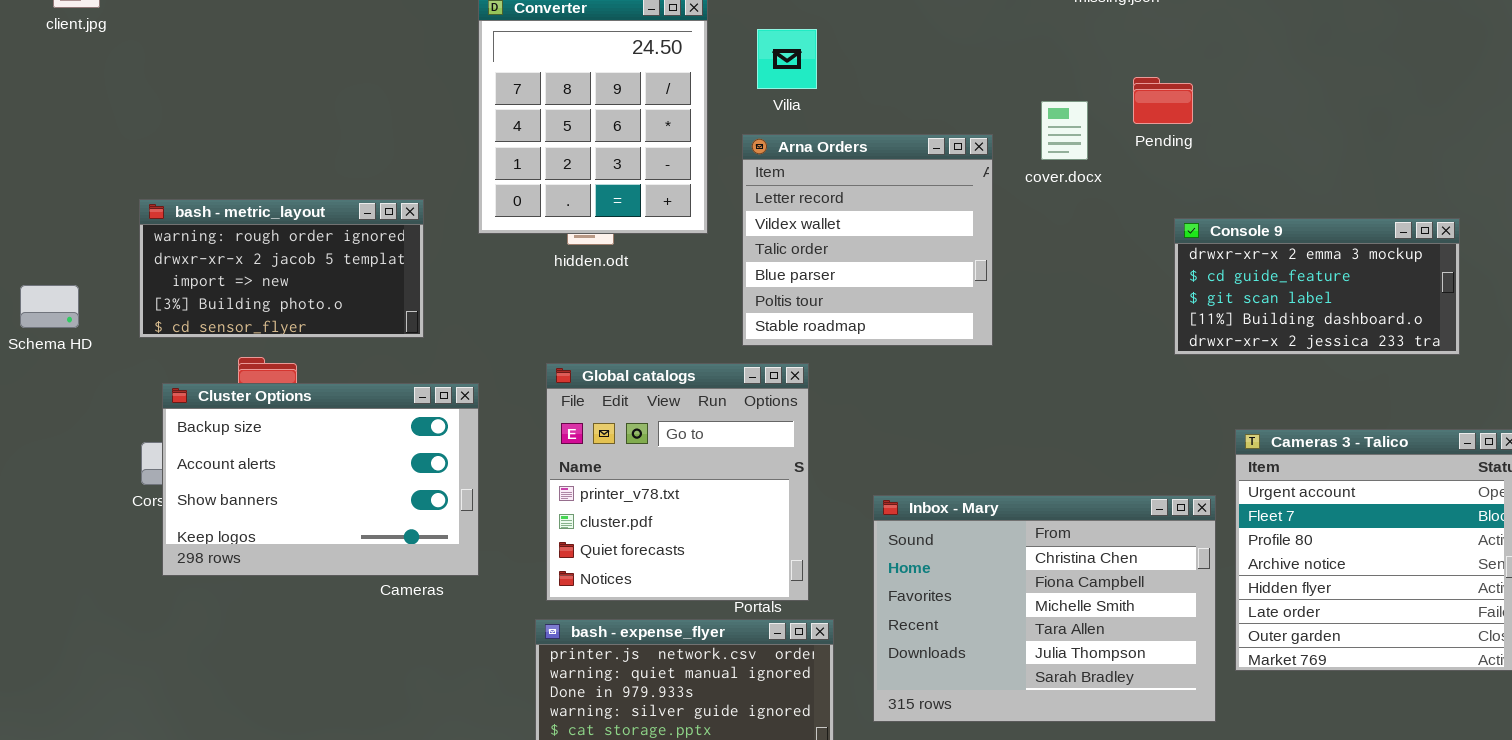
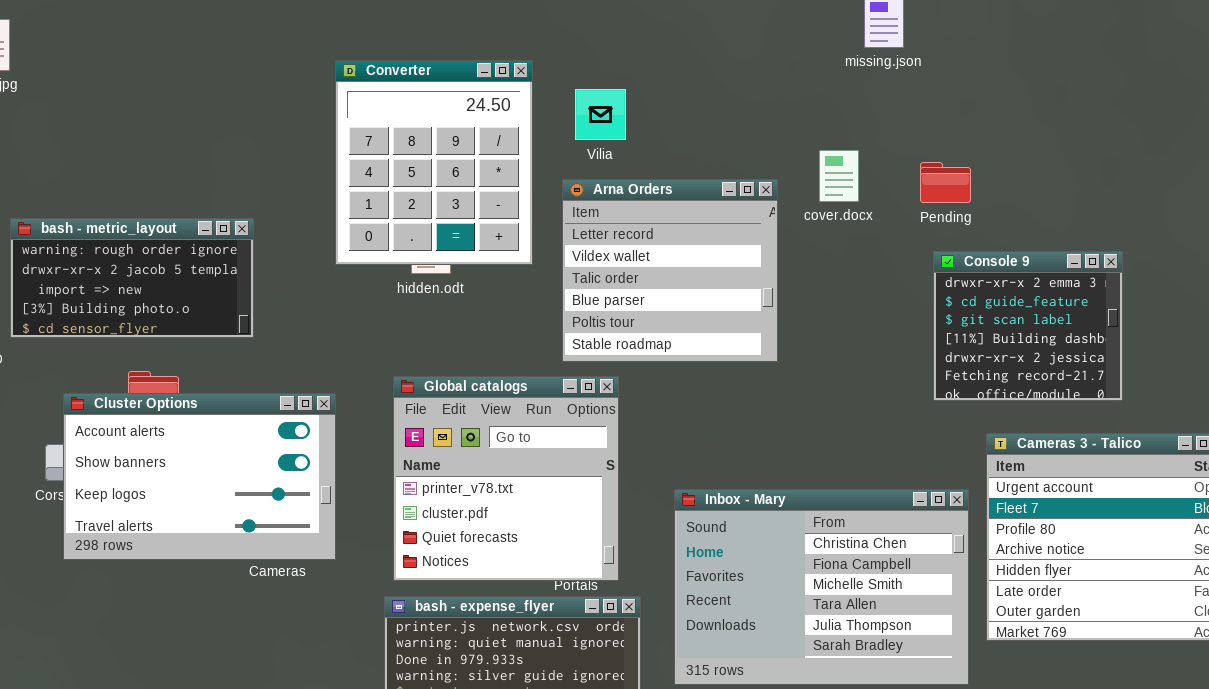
Pending: [1133,77,1193,124] -> [920,162,971,203], moved
bash - metric_layout: [139,199,424,338] -> [10,218,254,338], moved
Console 9: [1174,218,1460,355] -> [933,251,1123,401], resized
Cluster Options: [162,383,479,576] -> [63,393,336,560], scrolled down 1 row

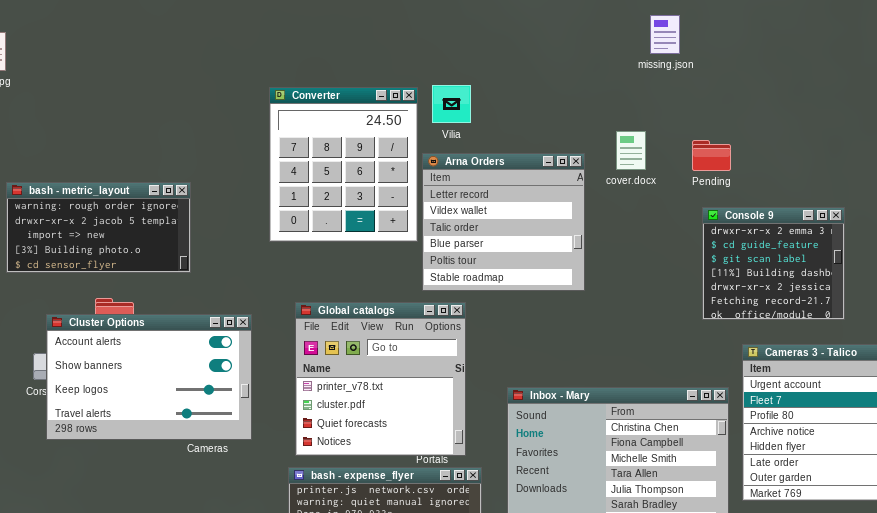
Converter: [335,60,533,265] -> [269,87,418,242], moved

